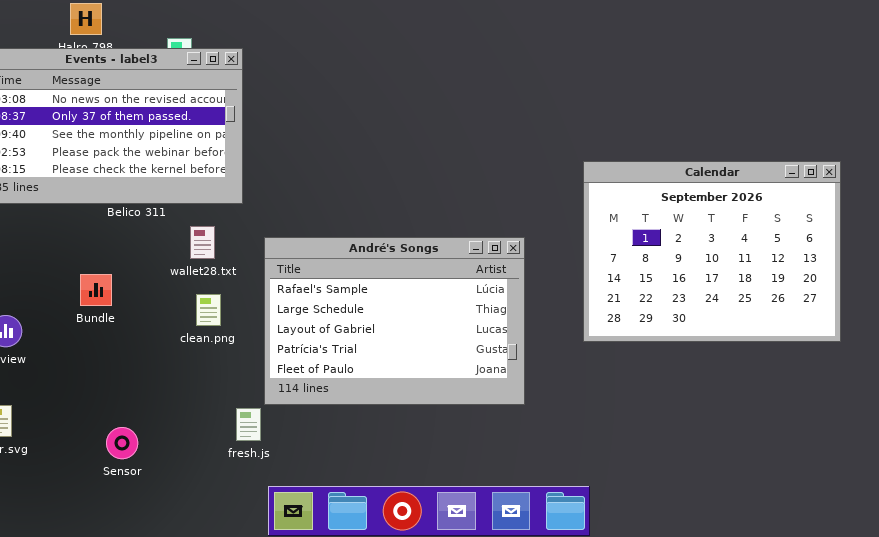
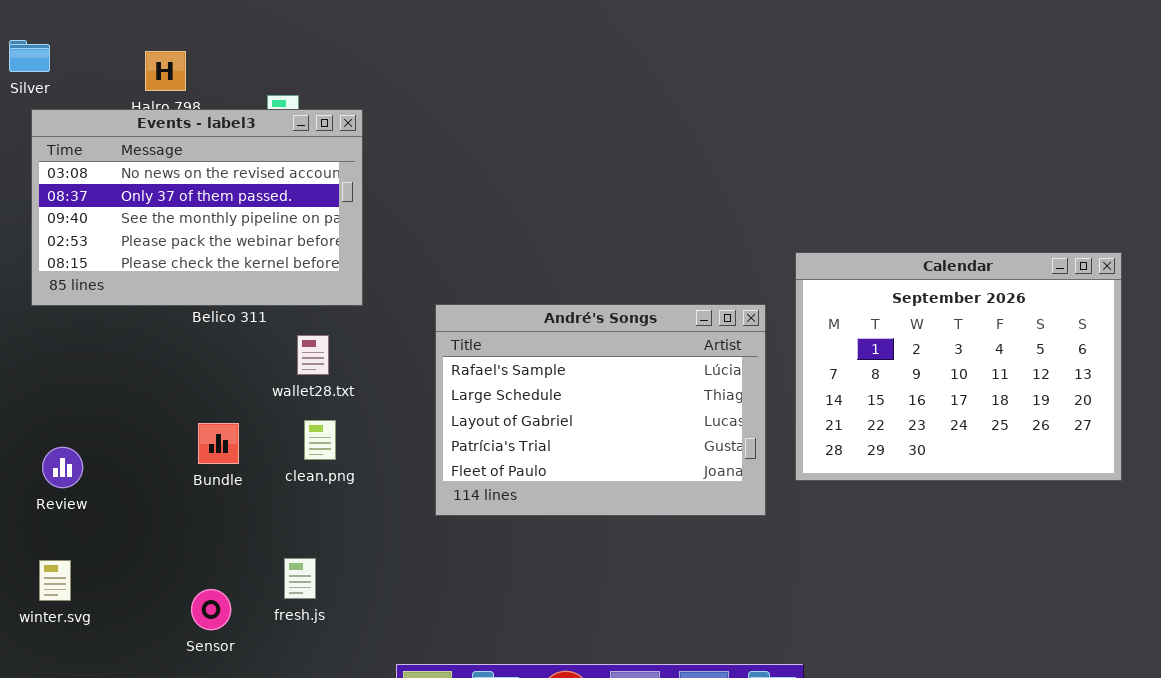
André's Songs: [264,237,525,405] -> [435,304,766,516], moved
Bundle: [80,274,112,306] -> [198,423,239,464], moved
fresh.js: [236,408,261,441] -> [284,558,316,599], moved

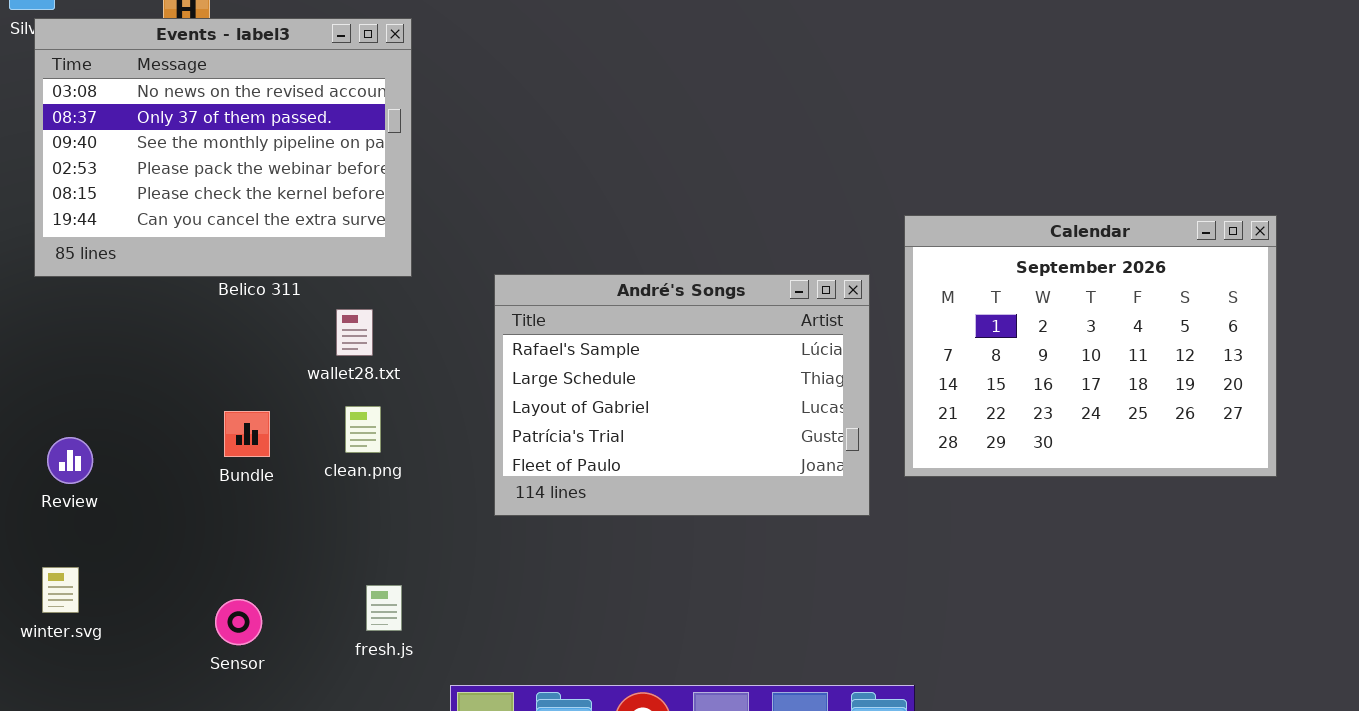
Events - label3: [31,109,363,306] -> [34,18,412,277], resized
fresh.js: [284,558,316,599] -> [366,585,402,631], moved

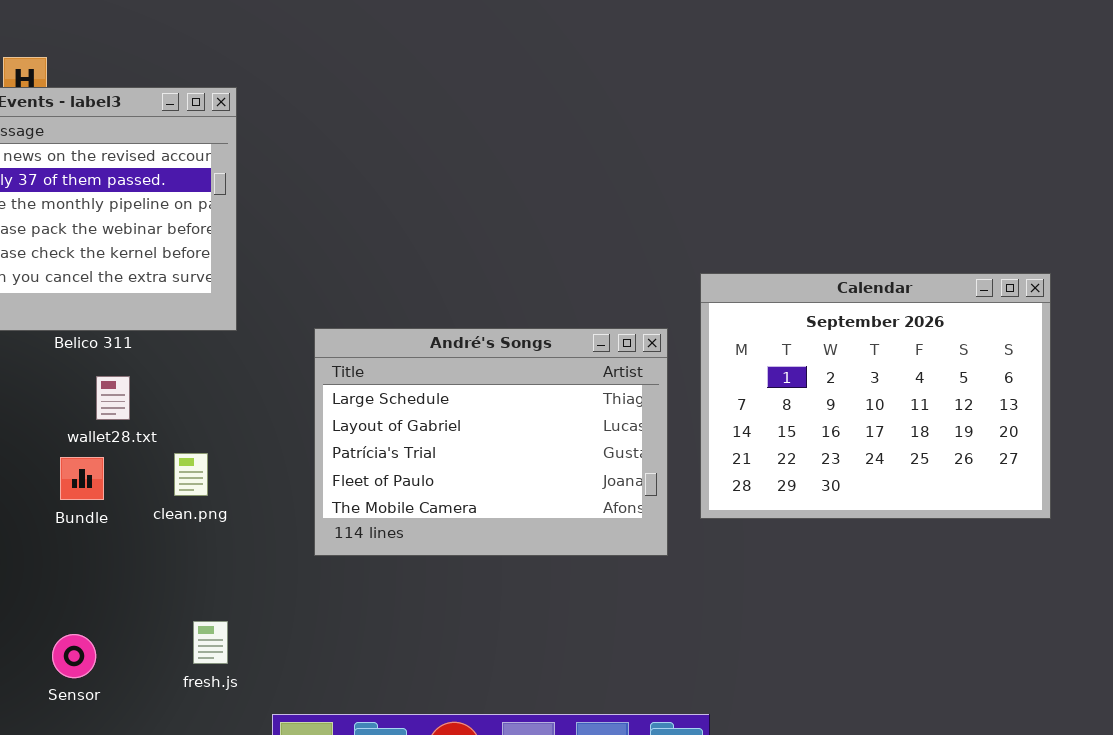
André's Songs: [494,274,870,516] -> [314,328,668,556], scrolled down 1 row
wallet28.txt: [336,309,373,356] -> [96,376,130,420], moved

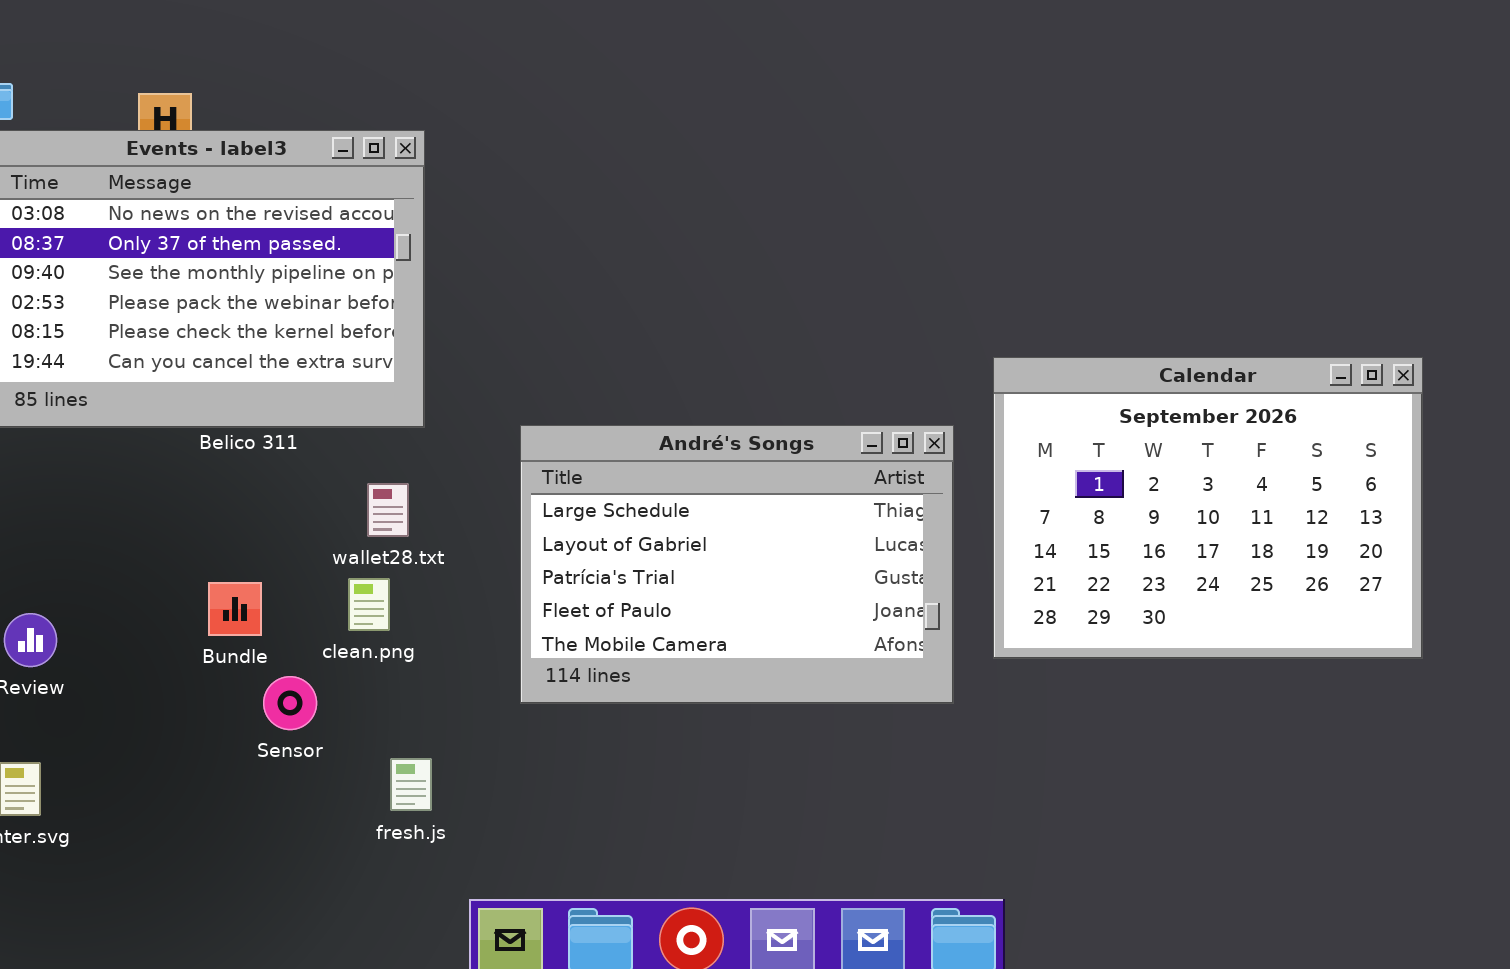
wallet28.txt: [96,376,130,420] -> [367,483,409,537], moved
fresh.js: [193,621,228,664] -> [390,758,432,811], moved
Sensor: [52,634,96,678] -> [263,676,317,730], moved

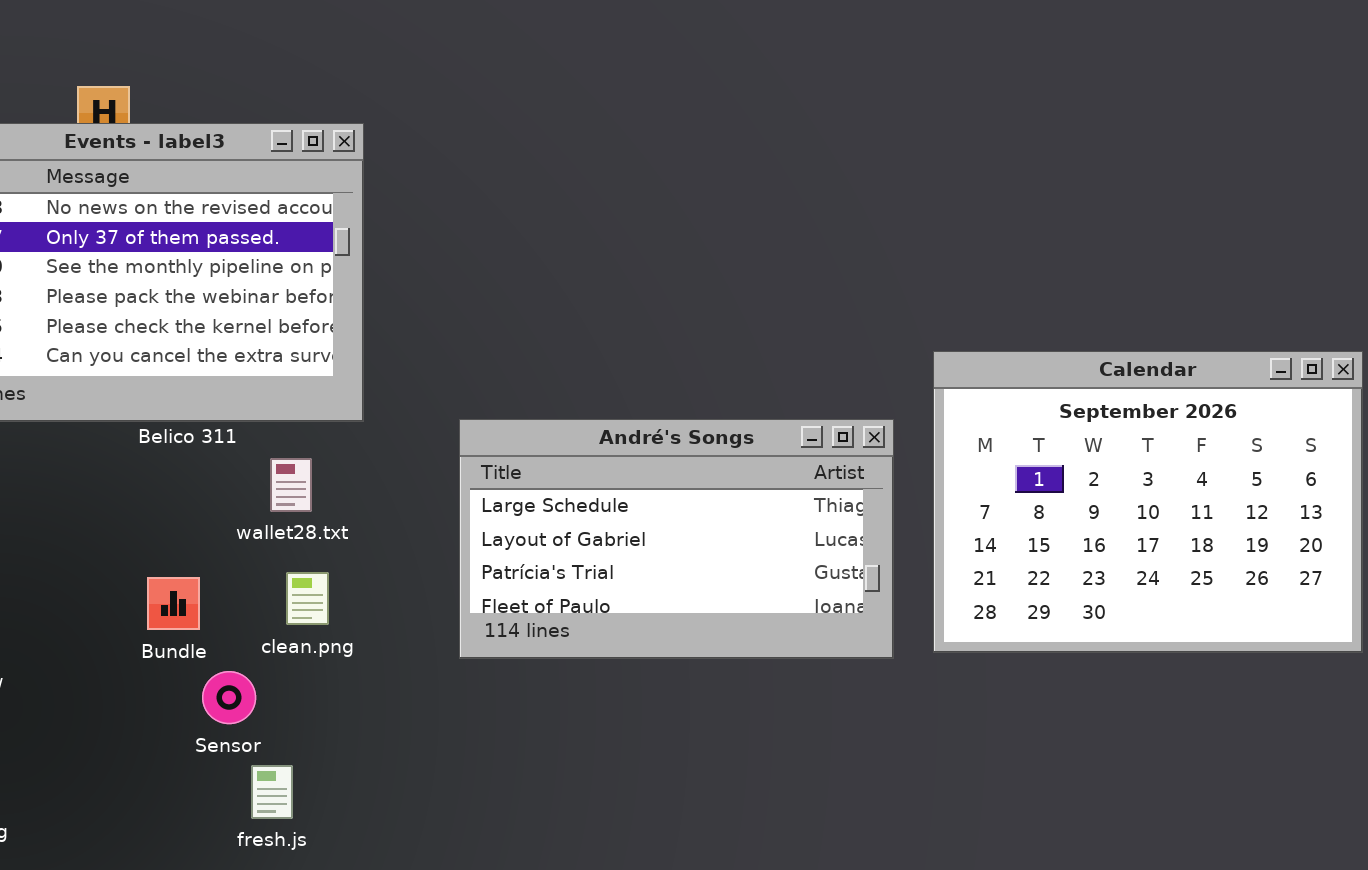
André's Songs: [520,425,954,704] -> [459,419,894,659], resized
wallet28.txt: [367,483,409,537] -> [270,458,312,512], moved
fresh.js: [390,758,432,811] -> [251,765,293,819], moved

